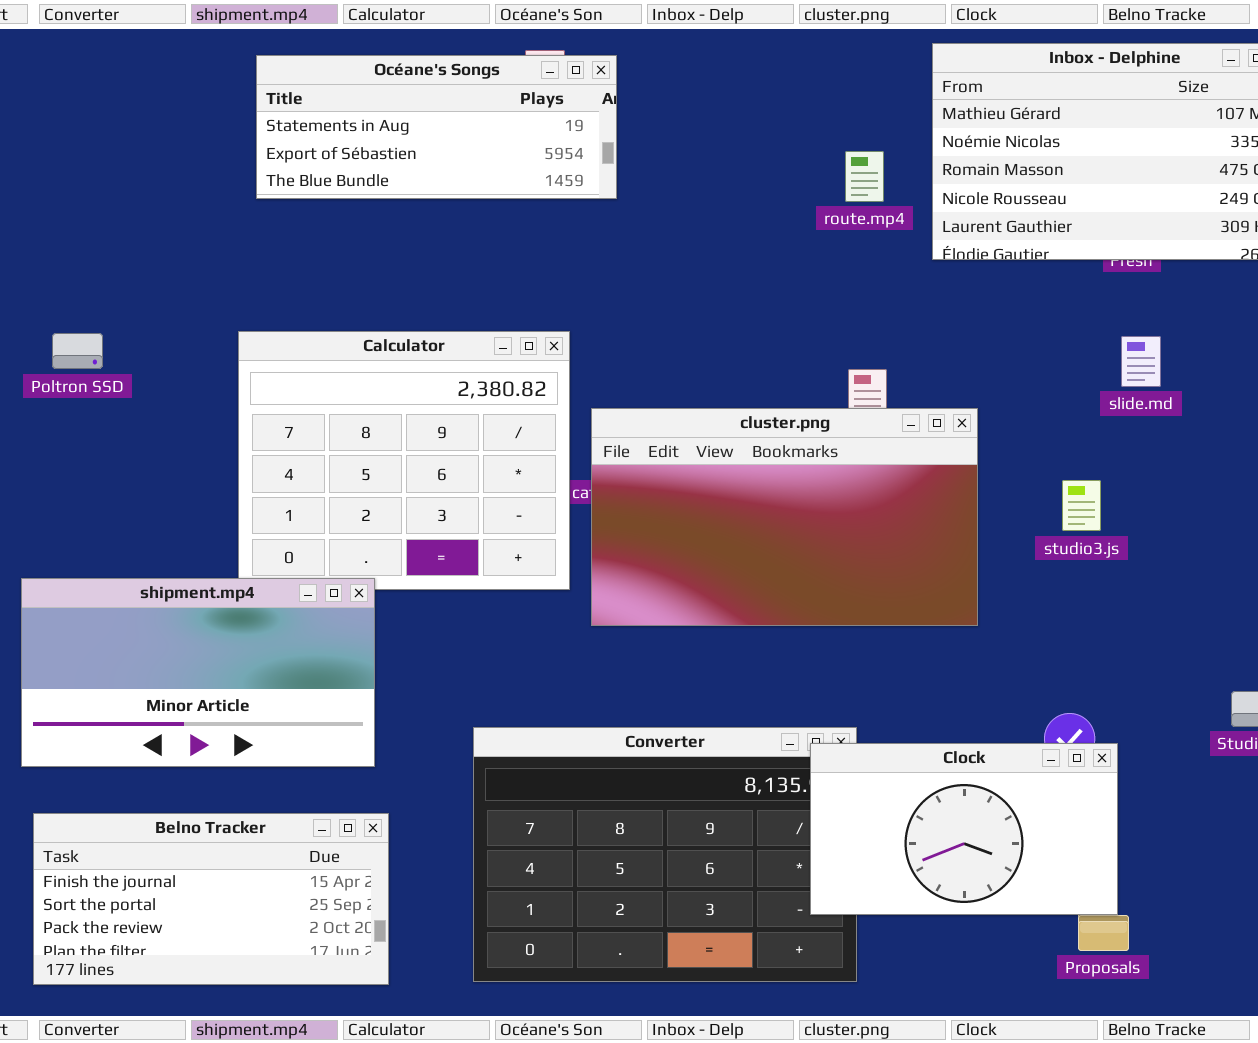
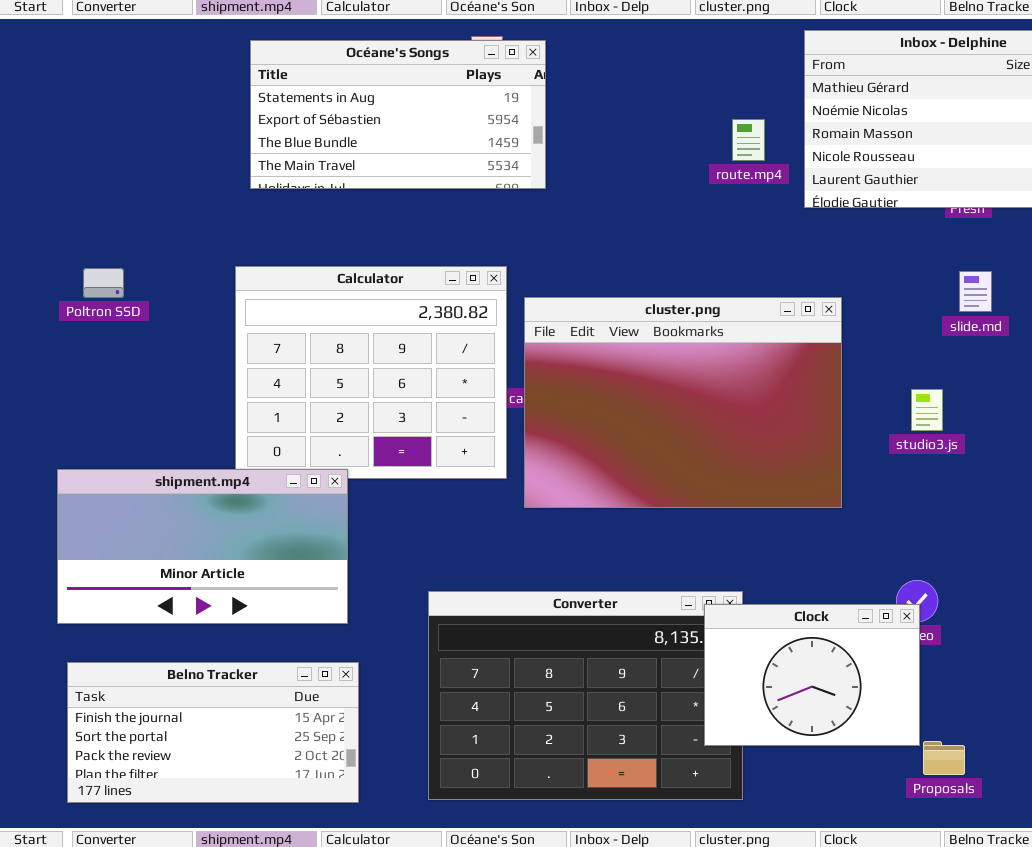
Océane's Songs: [256,55,617,199] -> [250,40,546,189], resized
cluster.png: [591,408,978,626] -> [524,297,842,508], resized
Clock: [810,743,1118,915] -> [704,604,920,746], resized

